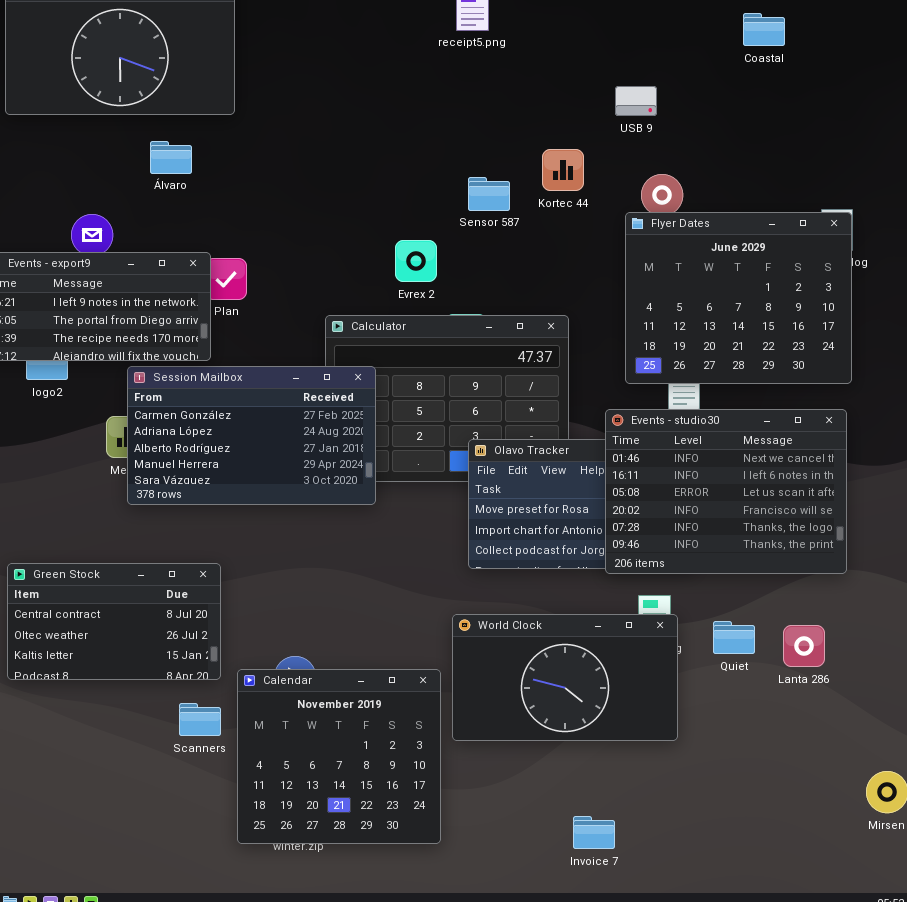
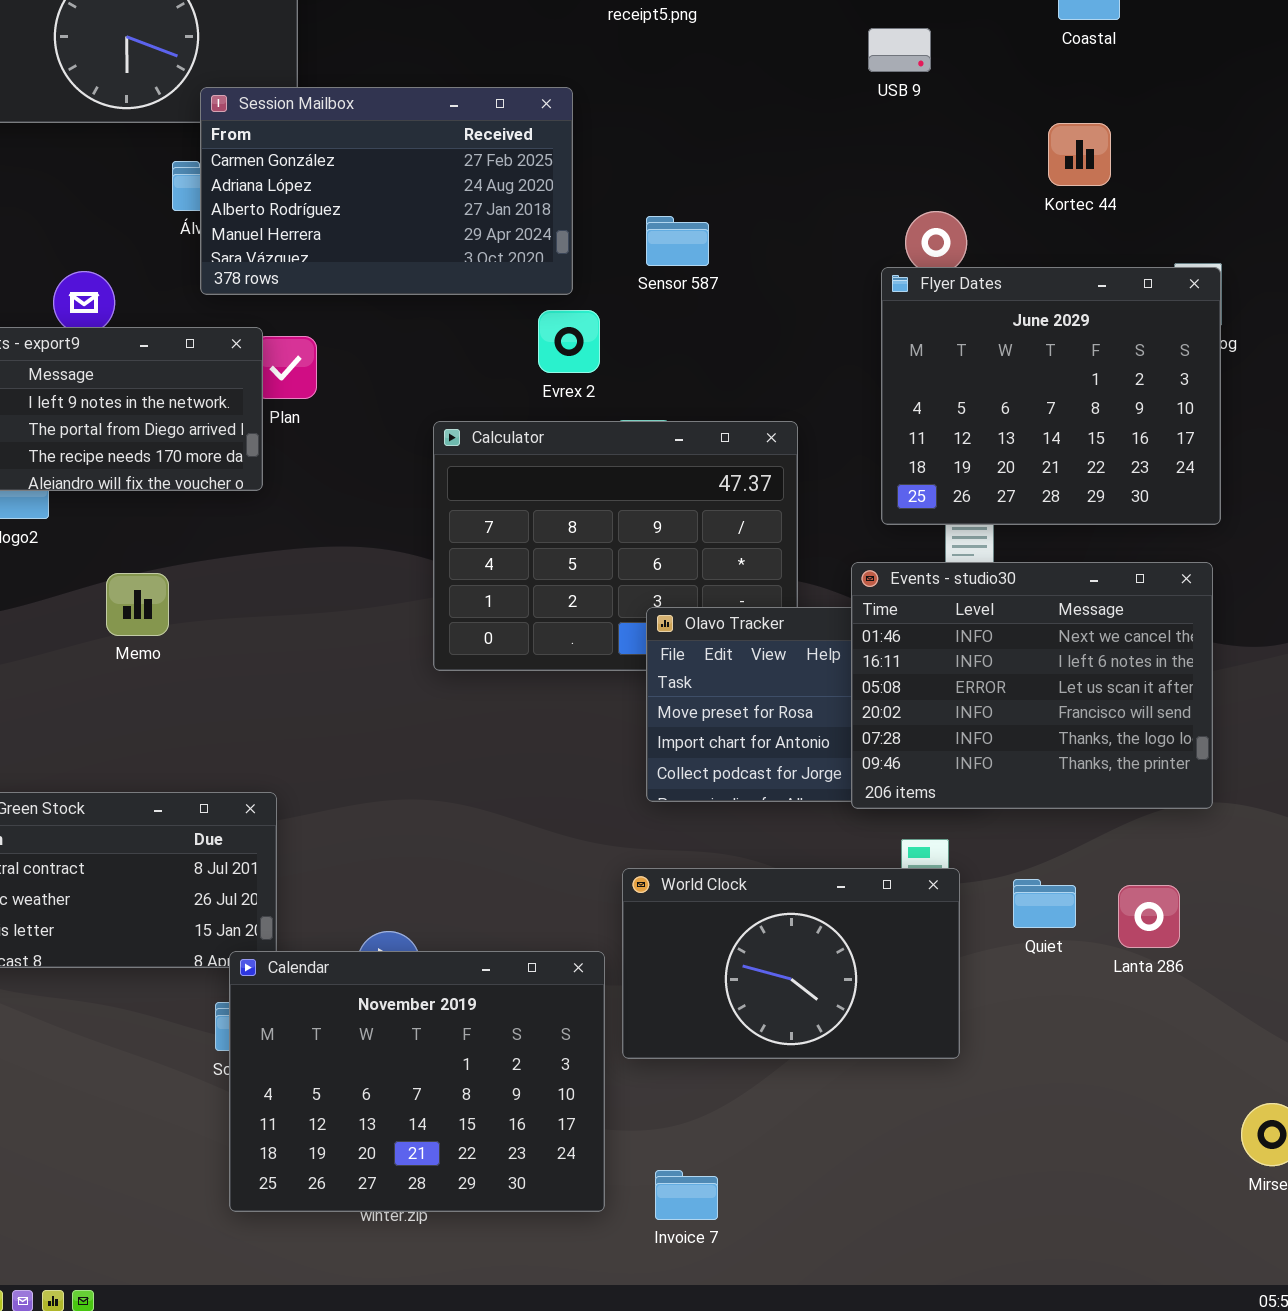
USB 9: [615,86,657,116] -> [868,28,931,72], moved
Kortec 44: [542,149,584,191] -> [1048,123,1111,186], moved
Session Mailbox: [127,366,376,505] -> [200,87,573,295], moved
Calendar: [237,669,441,844] -> [229,951,605,1212], resized
Invoice 7: [573,816,615,849] -> [655,1170,718,1220], moved

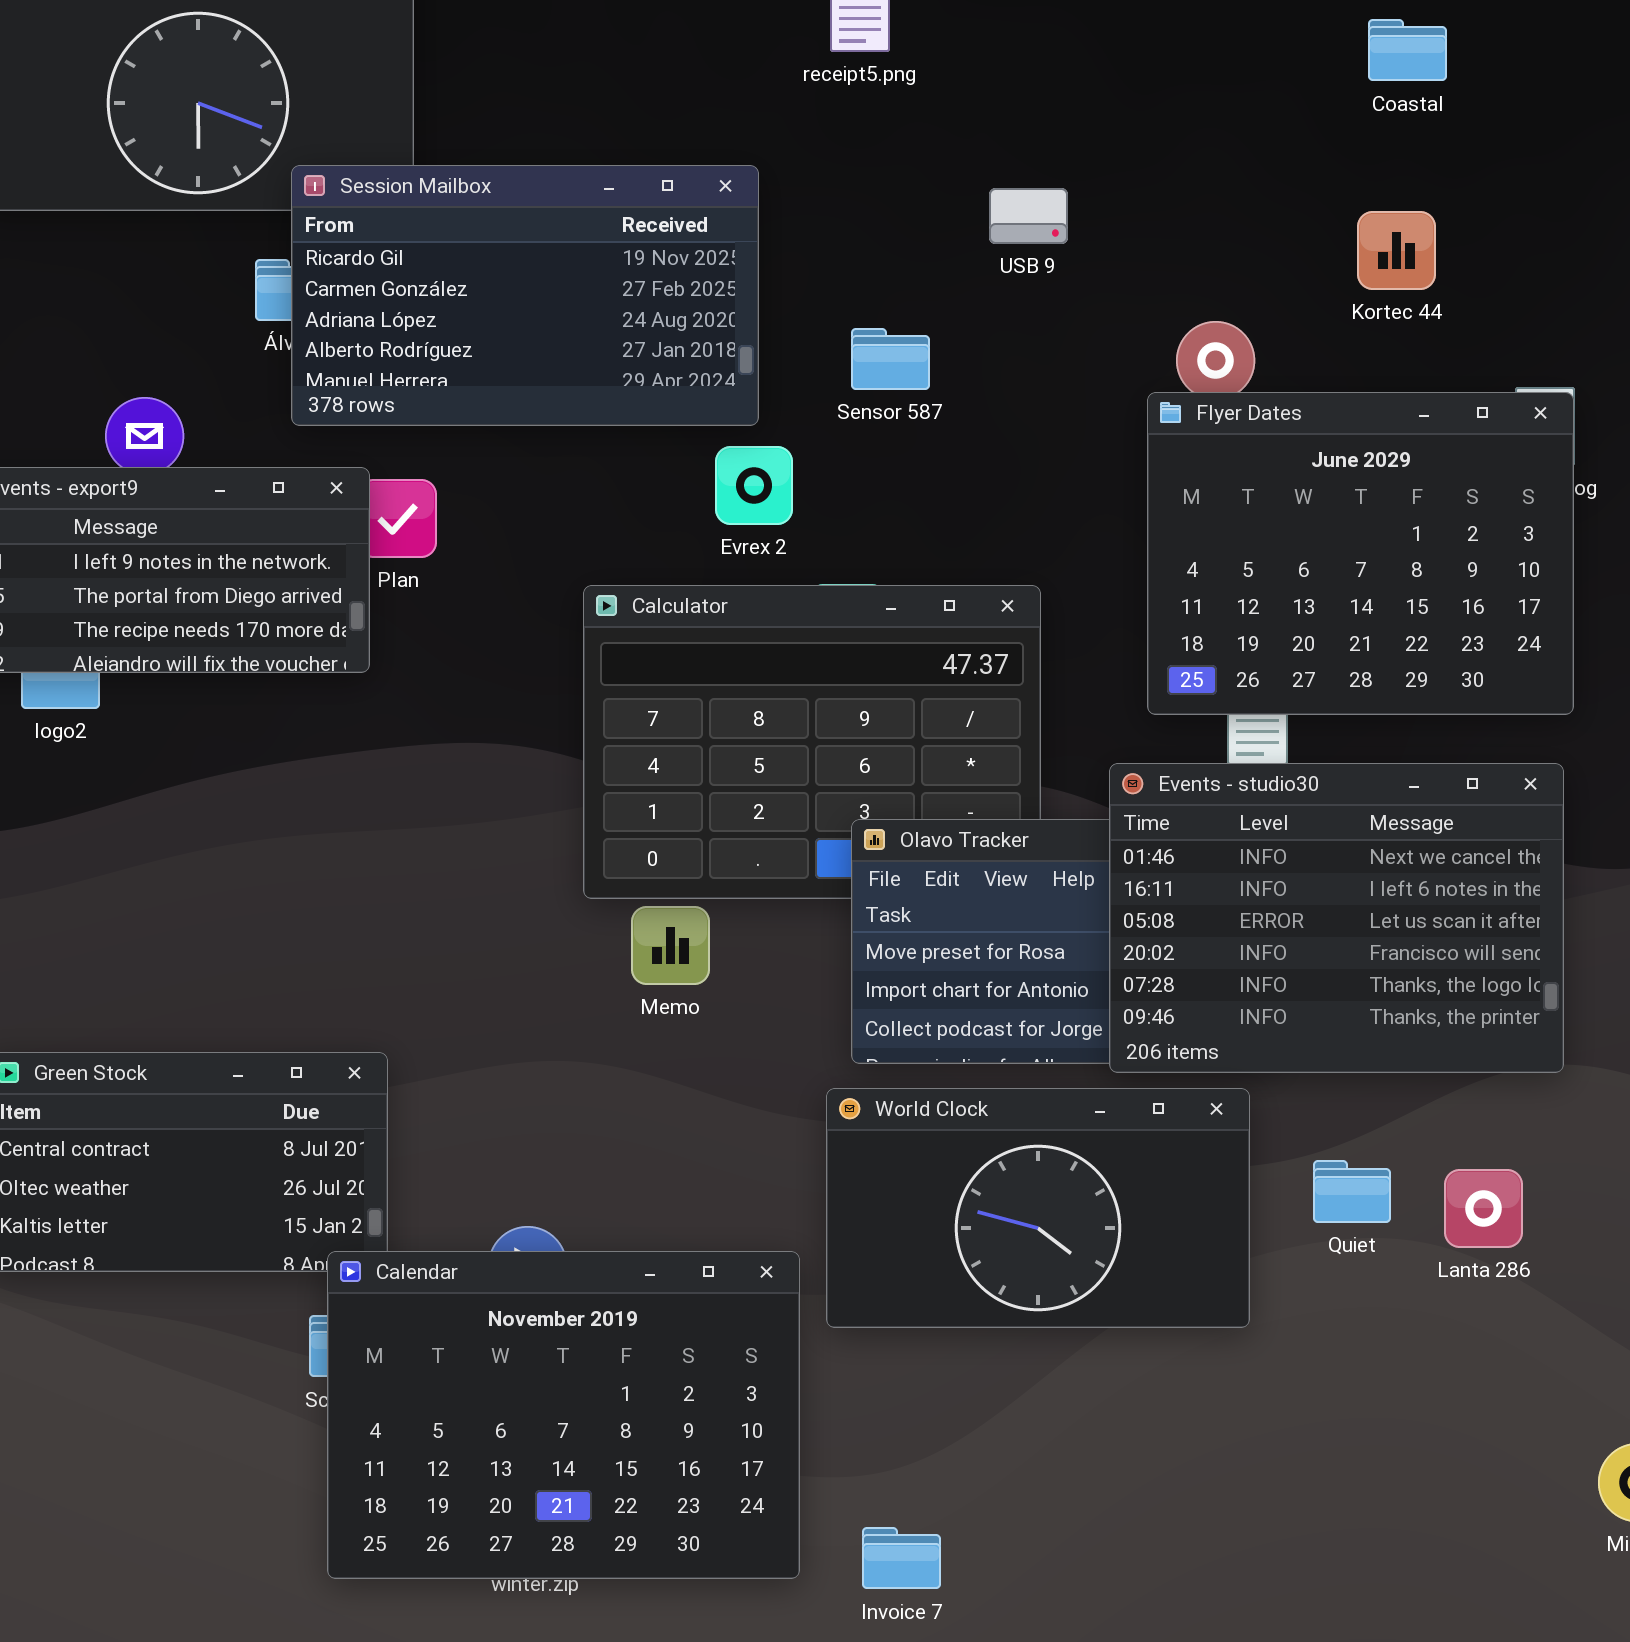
USB 9: [868,28,931,72] -> [989,188,1068,244], moved
Session Mailbox: [200,87,573,295] -> [291,165,759,426], scrolled up 1 row
Memo: [106,573,169,636] -> [631,906,710,985], moved
World Clock: [622,868,960,1059] -> [826,1088,1250,1328], moved

